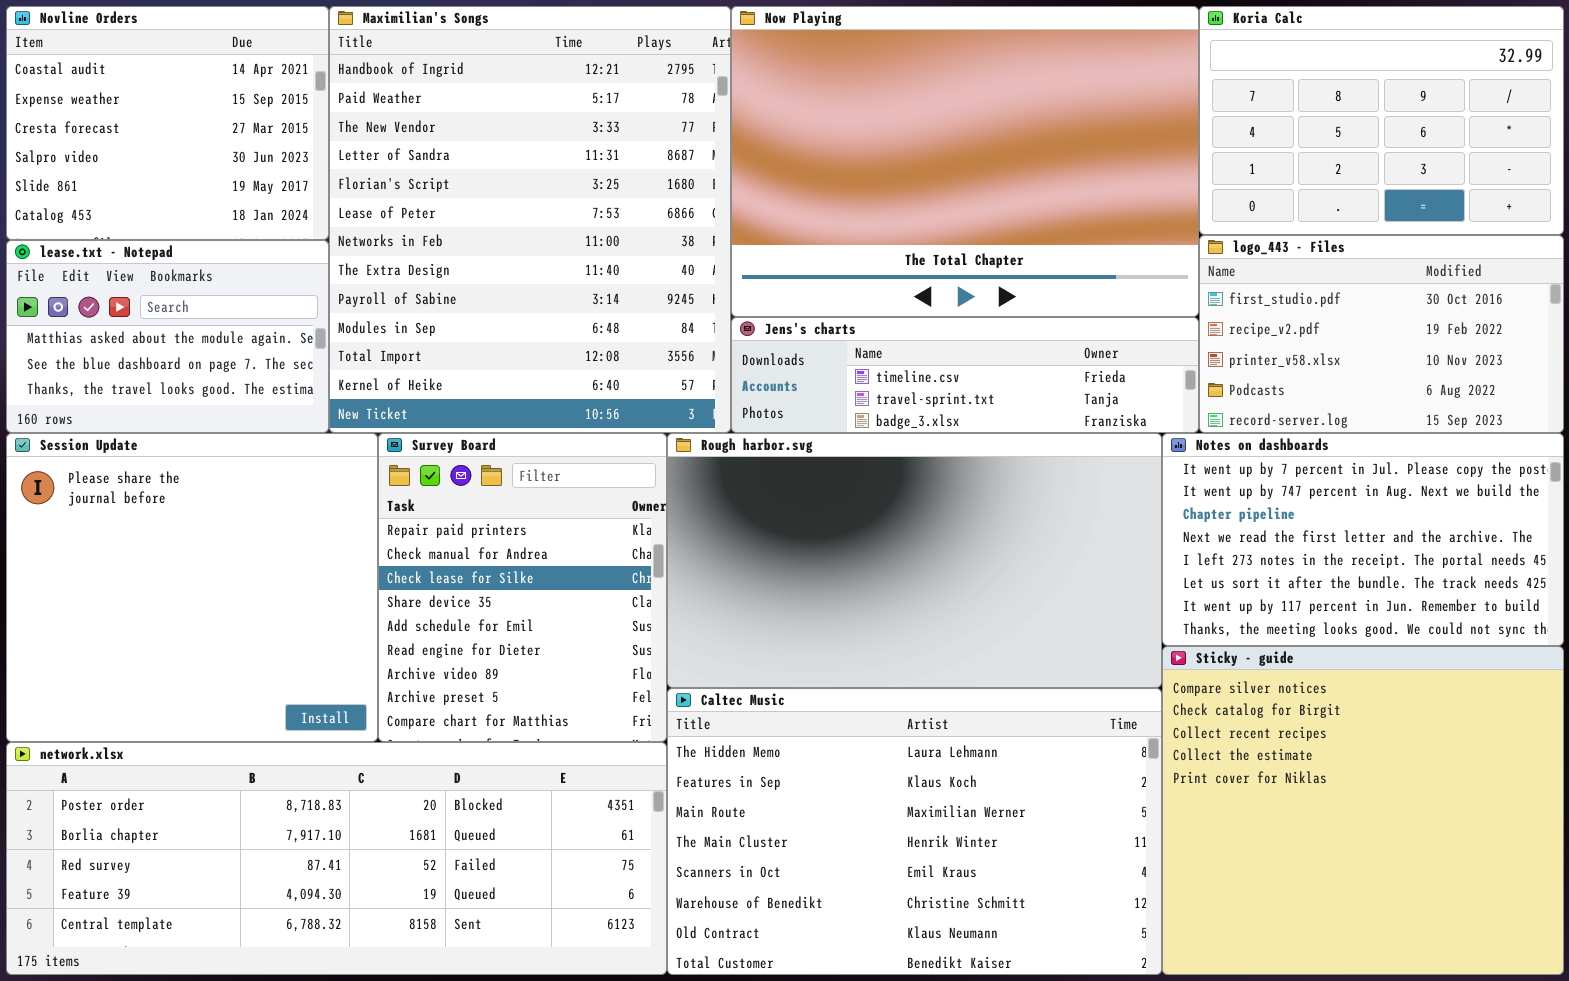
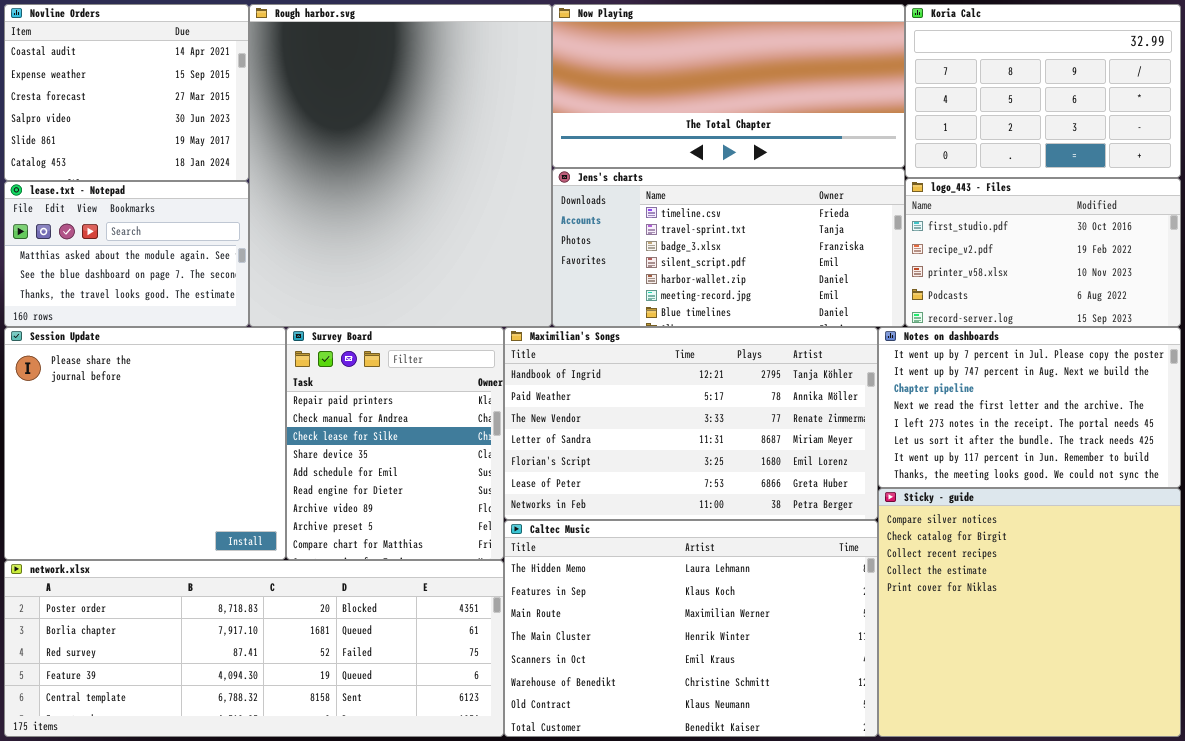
Maximilian's Songs: [329,6,731,433] -> [504,327,878,520], moved, resized
Now Playing: [731,6,1199,317] -> [552,4,905,168], resized
Jens's charts: [731,317,1199,433] -> [552,168,905,327], resized
Rough harbor.svg: [667,433,1162,688] -> [249,4,552,327], moved, resized

